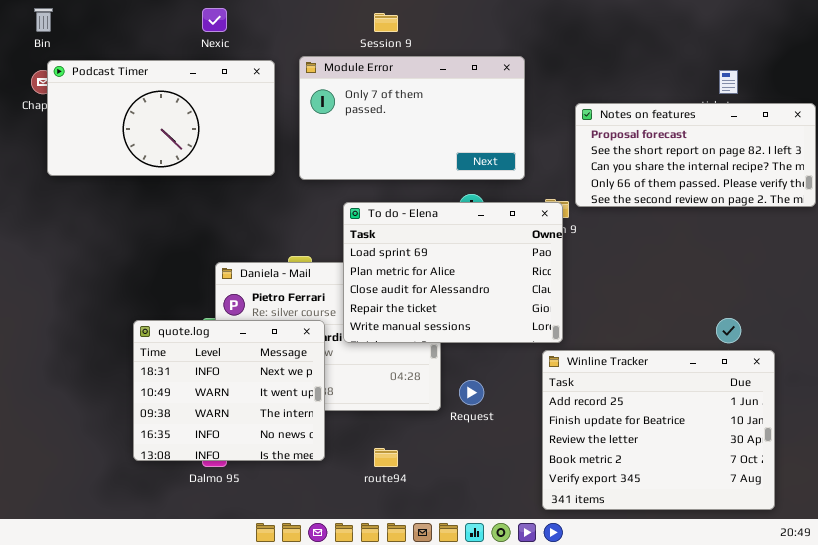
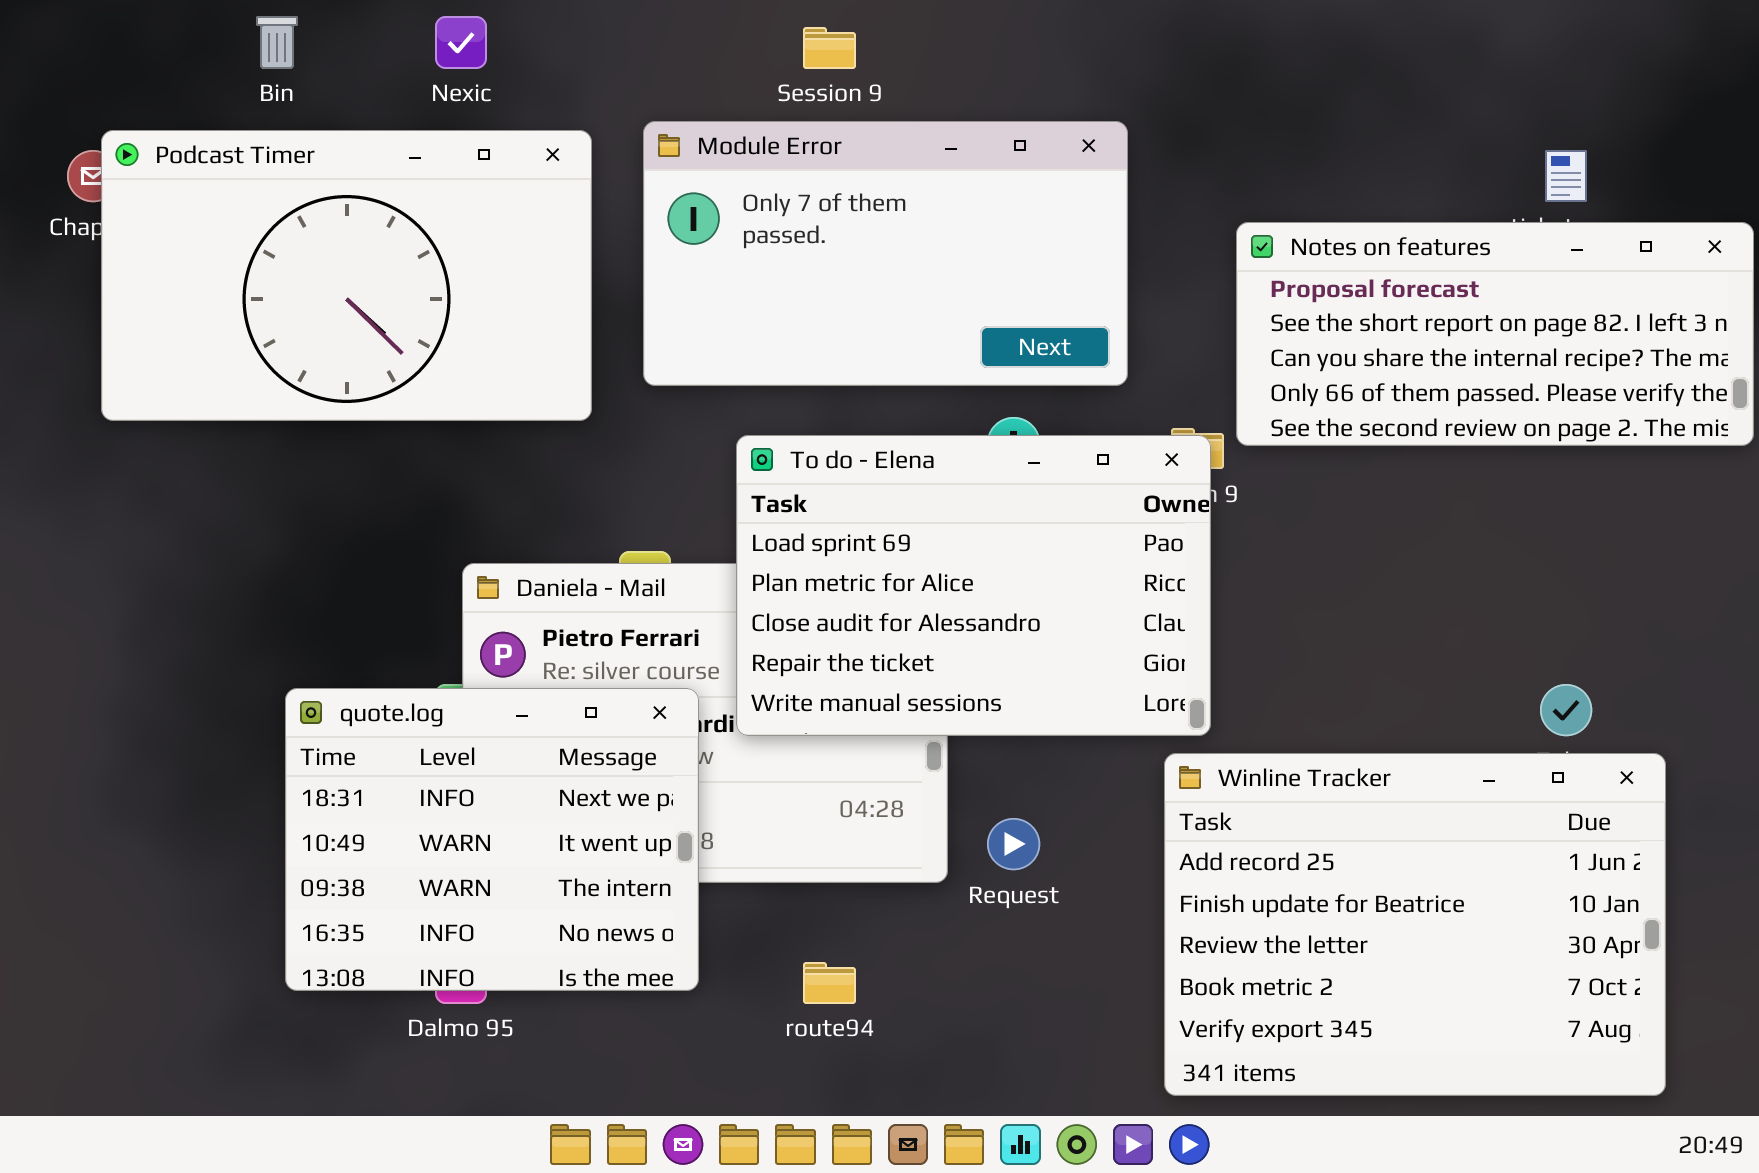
Bin: [34,8,53,32] -> [256,16,298,69], moved
Podcast Timer: [47,60,275,176] -> [101,130,592,421], resized

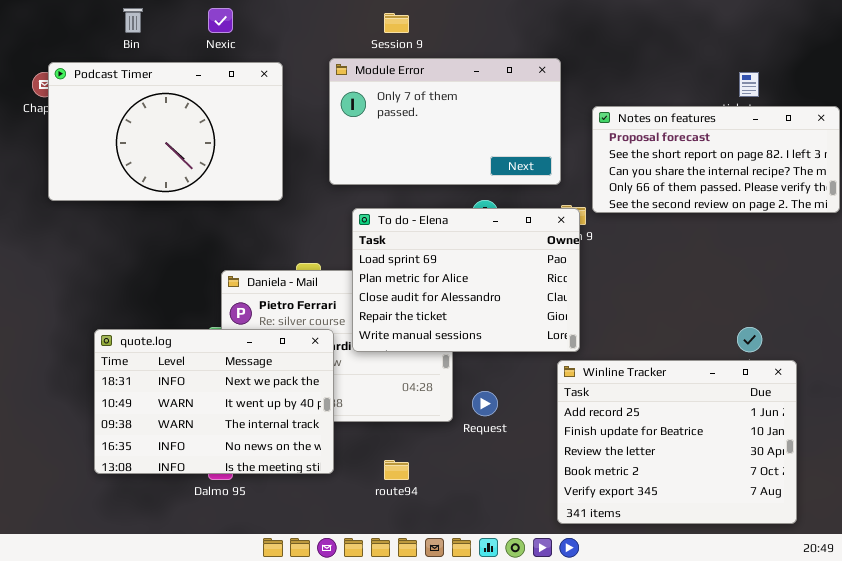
Module Error: [643,121,1128,386] -> [329,58,561,185], moved
quote.log: [285,688,699,991] -> [94,329,334,474], resized

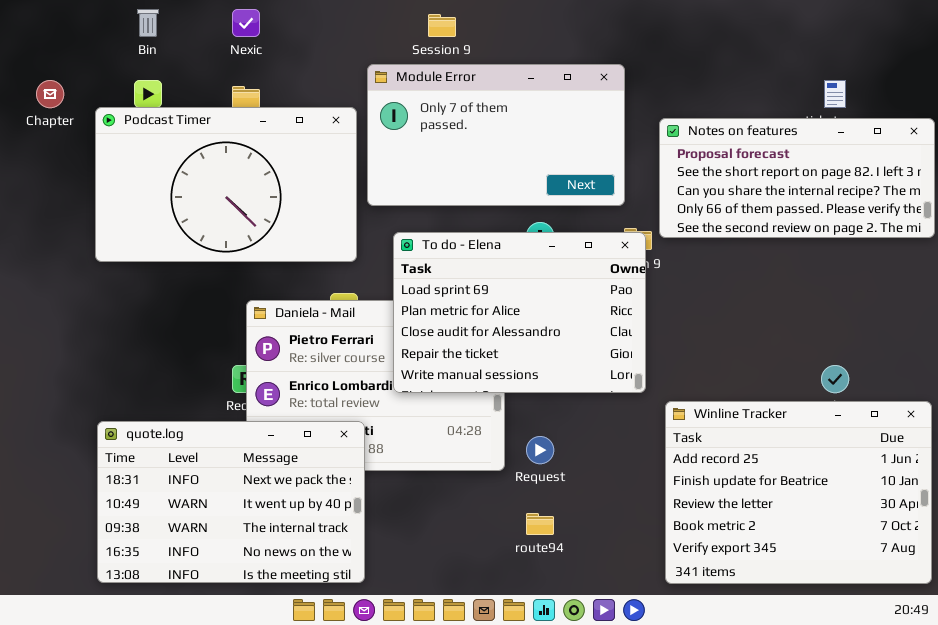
Podcast Timer: [48,62,283,201] -> [95,107,357,262], moved
quote.log: [94,329,334,474] -> [97,421,365,583], moved
Winline Tracker: [557,360,797,524] -> [665,401,932,584], moved
route94: [384,460,409,480] -> [526,513,554,535], moved

